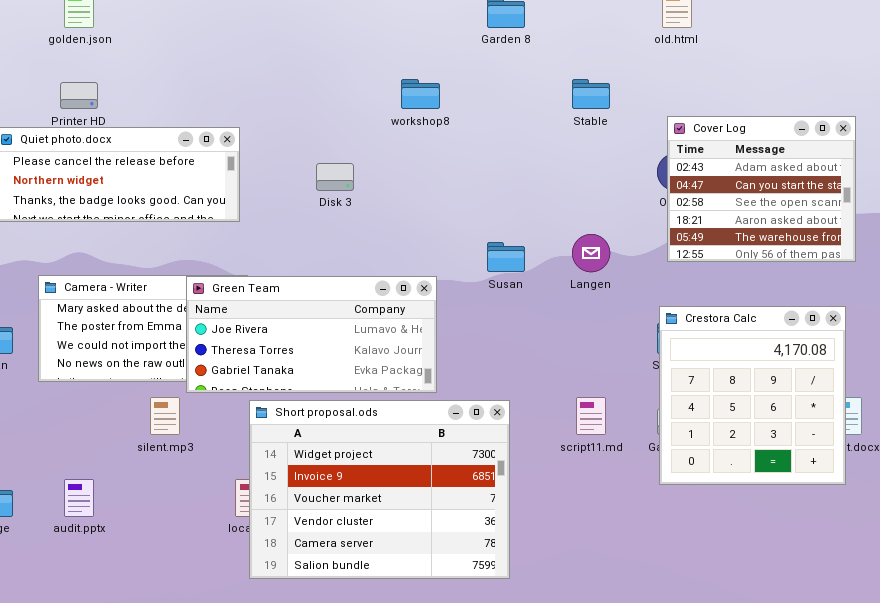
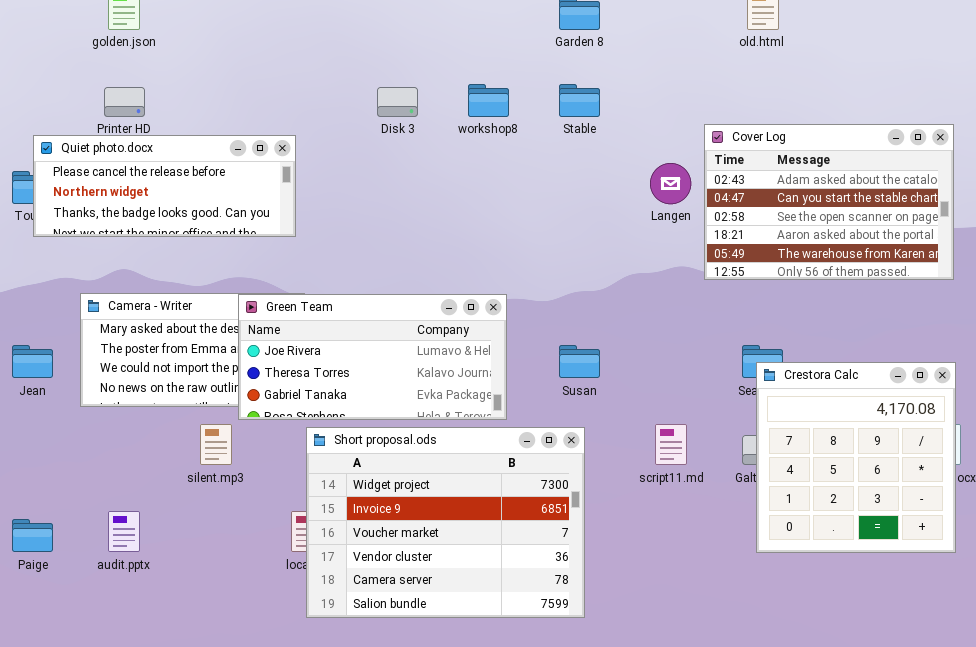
Stable: [572,79,610,109] -> [559,84,600,117], moved
Cover Log: [667,116,856,262] -> [704,124,954,280], resized
Disk 3: [316,163,354,191] -> [377,87,418,117], moved
Langen: [572,234,610,272] -> [650,163,691,204], moved
Susan: [487,242,525,272] -> [559,345,600,378], moved
Crestora Calc: [659,306,846,485] -> [756,362,956,553], moved

